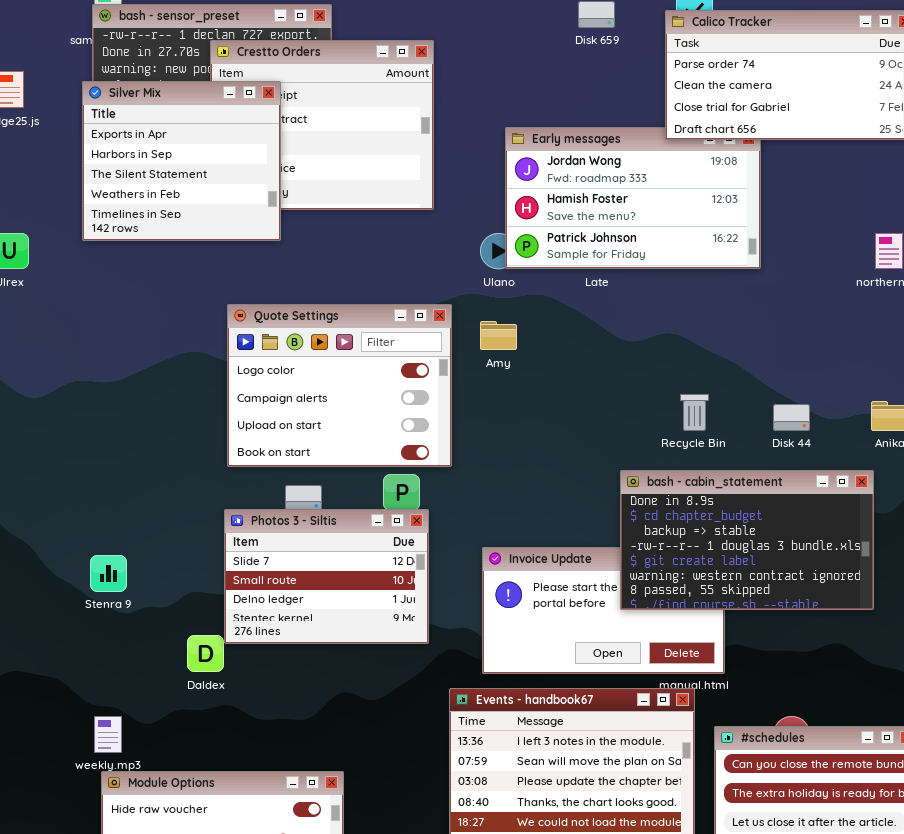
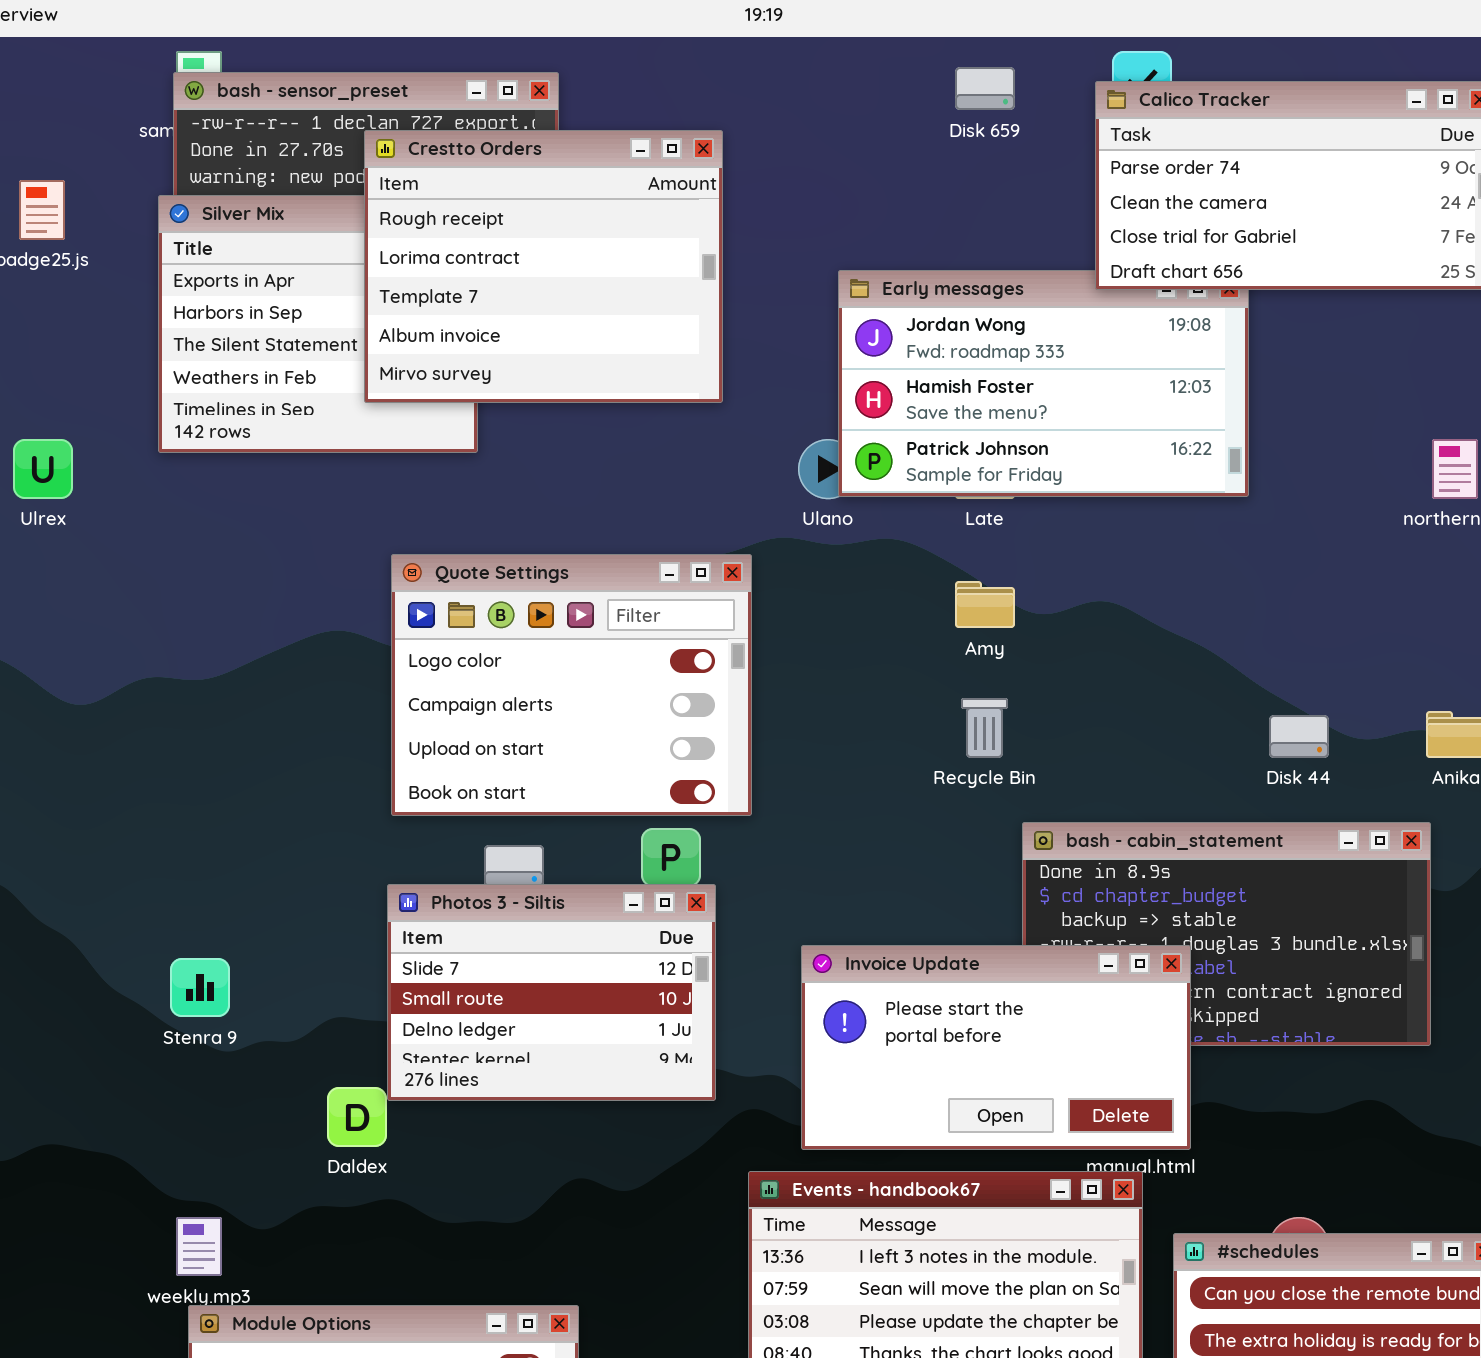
Crestto Orders: [210,40,434,210] -> [364,130,723,403], raised
Amy: [480,321,517,350] -> [955,581,1015,628], moved
Recycle Bin: [680,394,709,431] -> [961,698,1008,758], moved
Invoice Update: [482,547,725,674] -> [801,945,1191,1150], raised

